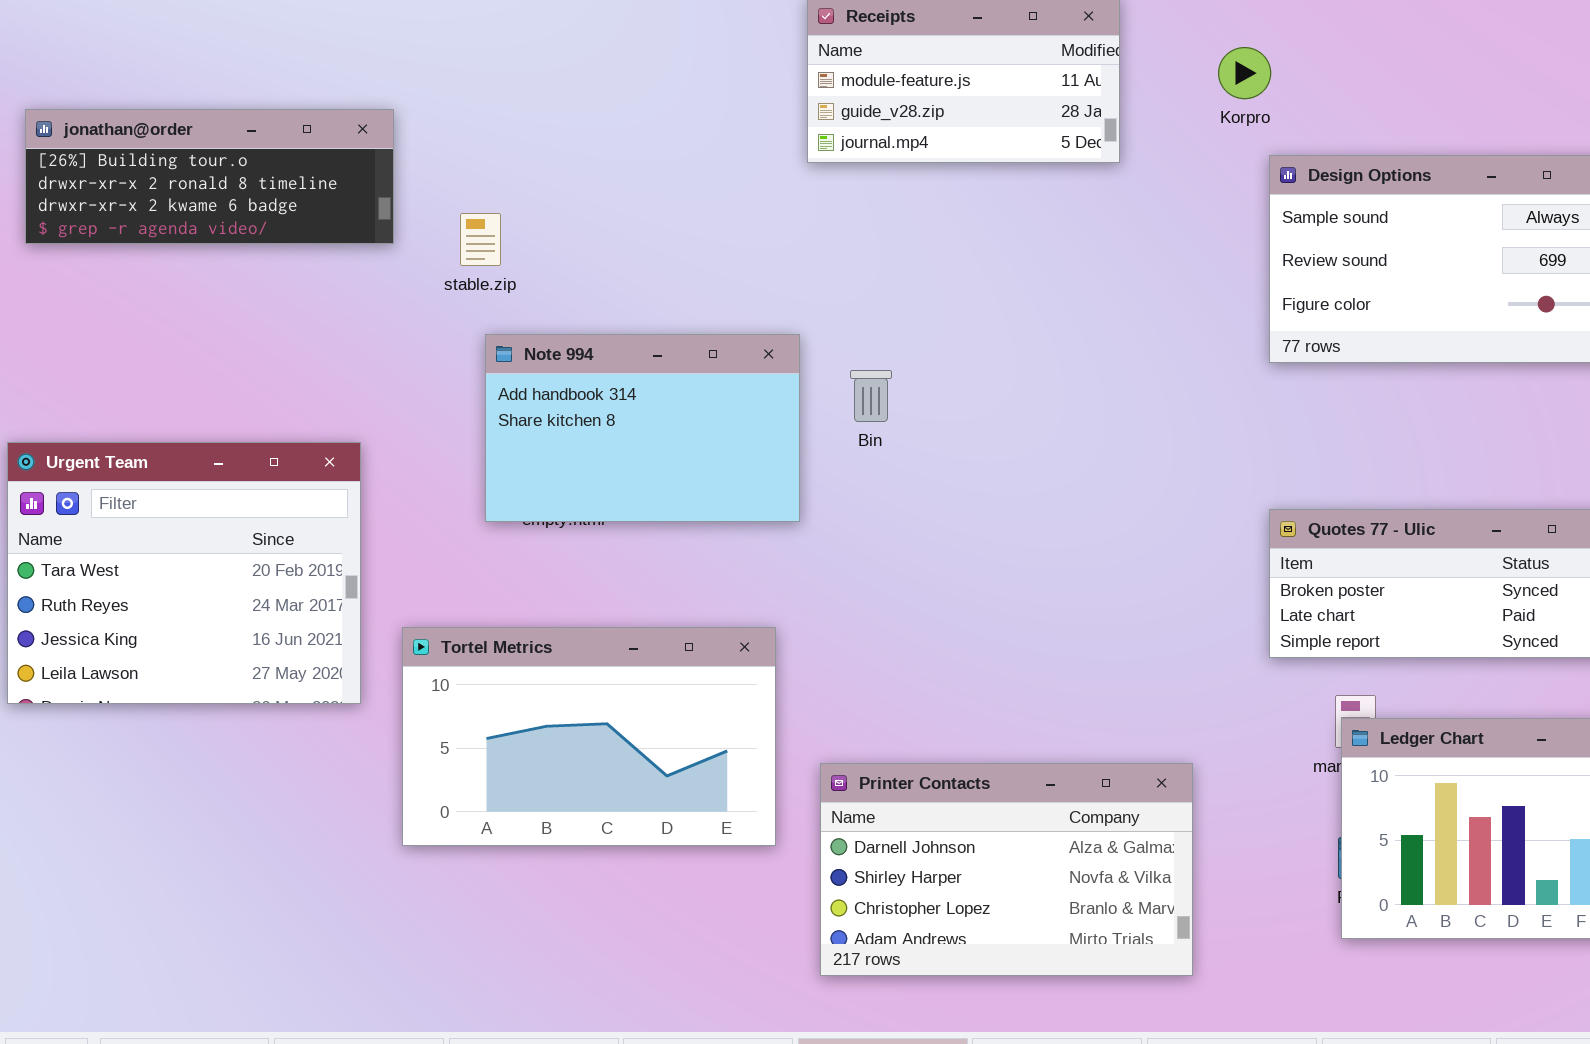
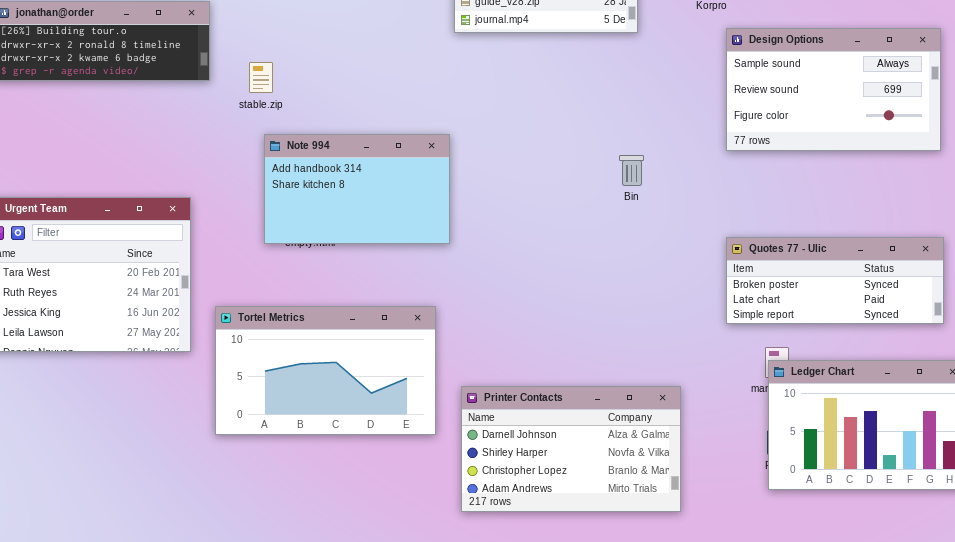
Bin: [850,370,892,422] -> [619,155,644,186], moved

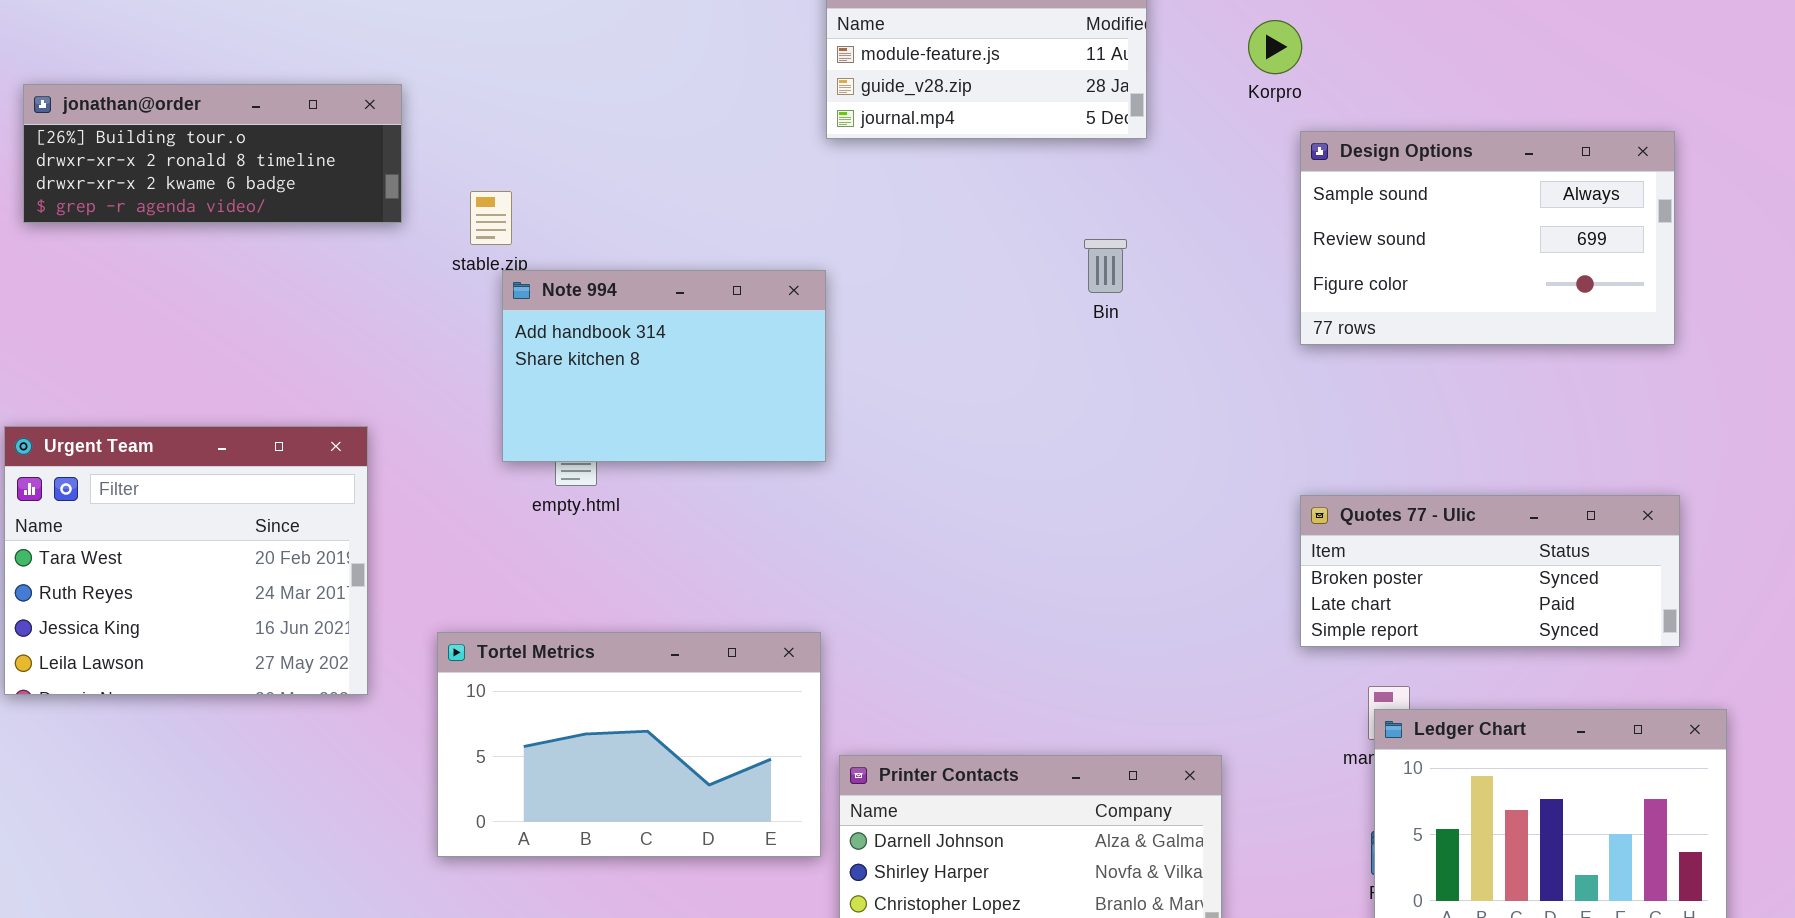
Note 994: [264,134,450,244] -> [502,270,826,462], moved
Bin: [619,155,644,186] -> [1084,239,1127,293], moved
Tortel Metrics: [215,306,436,435] -> [437,632,821,857], moved

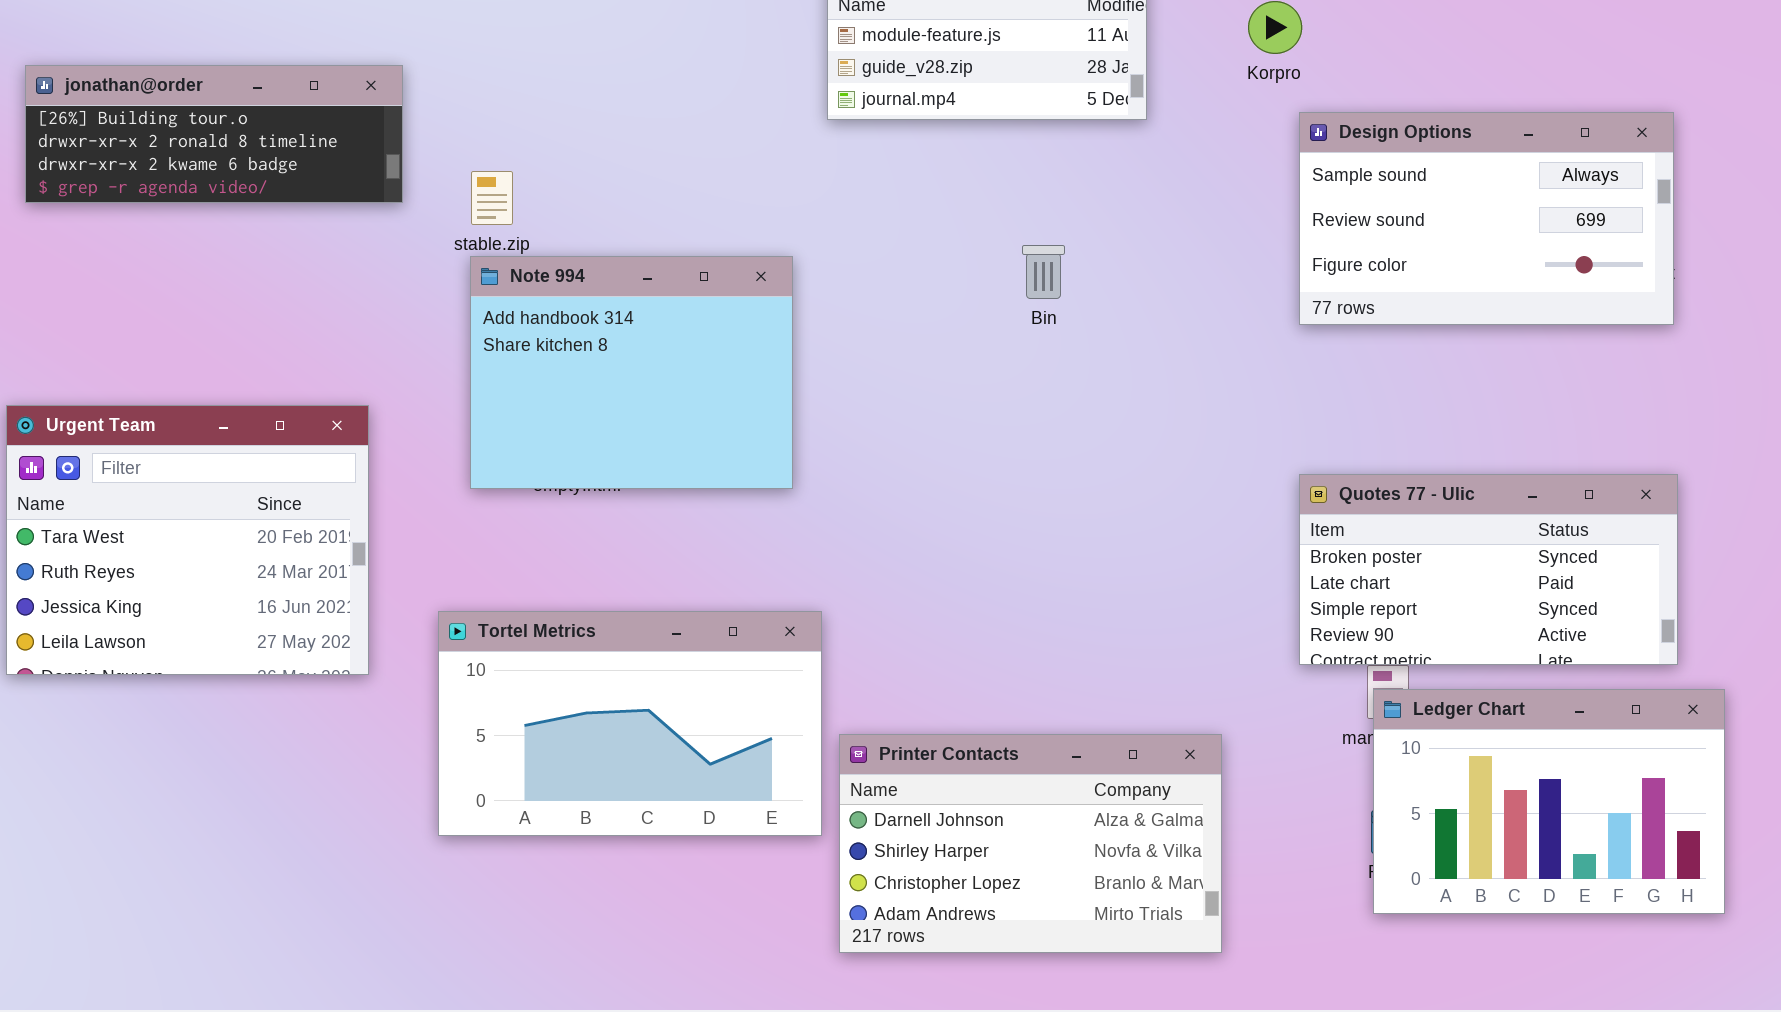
Bin: [1084,239,1127,293] -> [1022,245,1065,299], moved
Note 994: [502,270,826,462] -> [470,256,793,489], moved, resized
Quotes 77 - Ulic: [1300,495,1680,647] -> [1299,474,1678,665], resized

